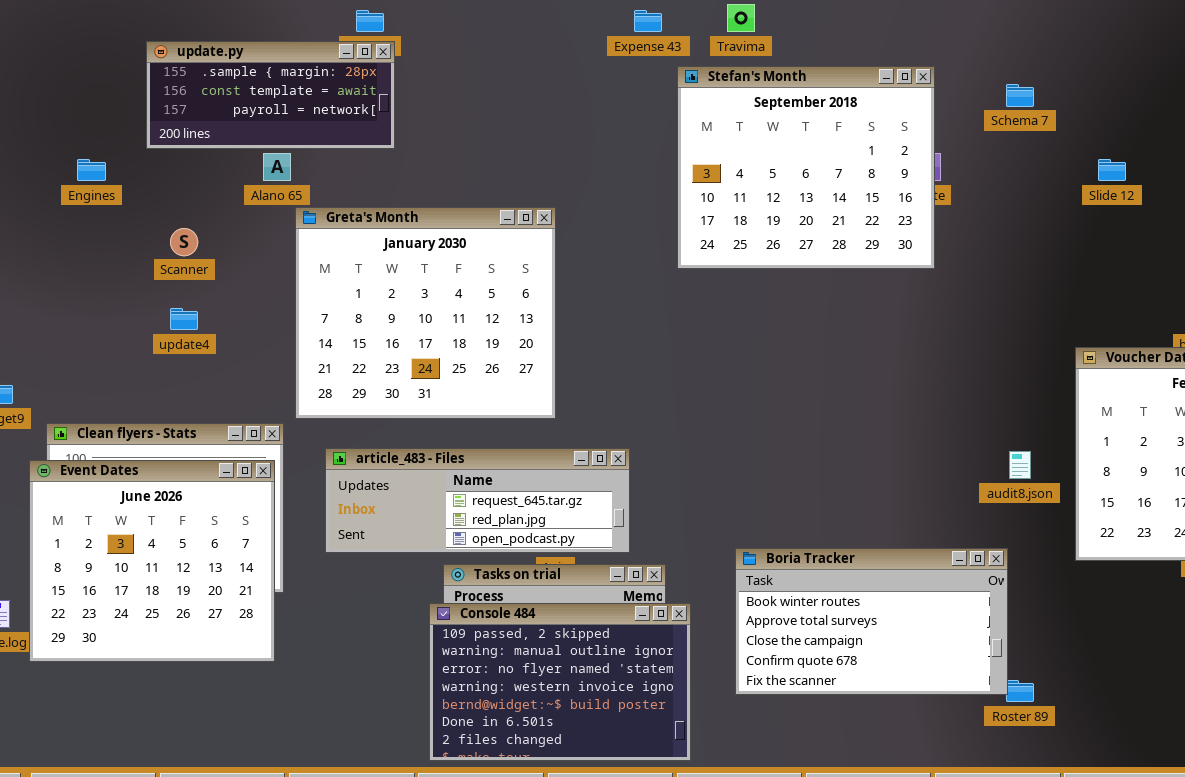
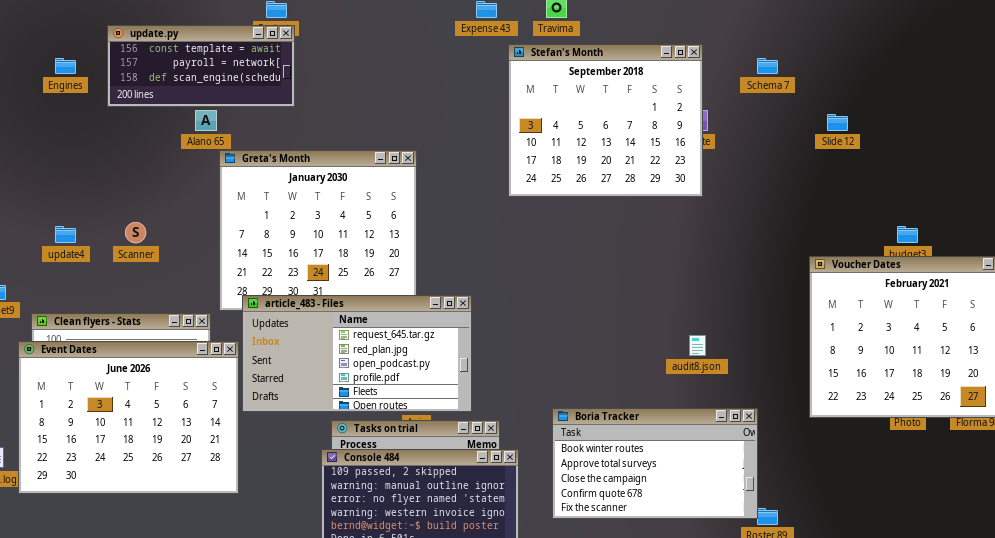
update.py: [146,41,395,149] -> [107,25,295,107], scrolled down 1 row
Engines: [77,159,106,181] -> [55,58,76,74], moved
Scanner: [170,228,198,256] -> [125,222,146,243], moved
update4: [170,308,198,330] -> [55,226,76,243], moved
article_483 - Files: [325,448,630,553] -> [242,295,472,412], resized
audit8.json: [1009,451,1031,479] -> [689,335,706,356], moved
Event Dates: [29,460,275,662] -> [18,341,239,494], resized

